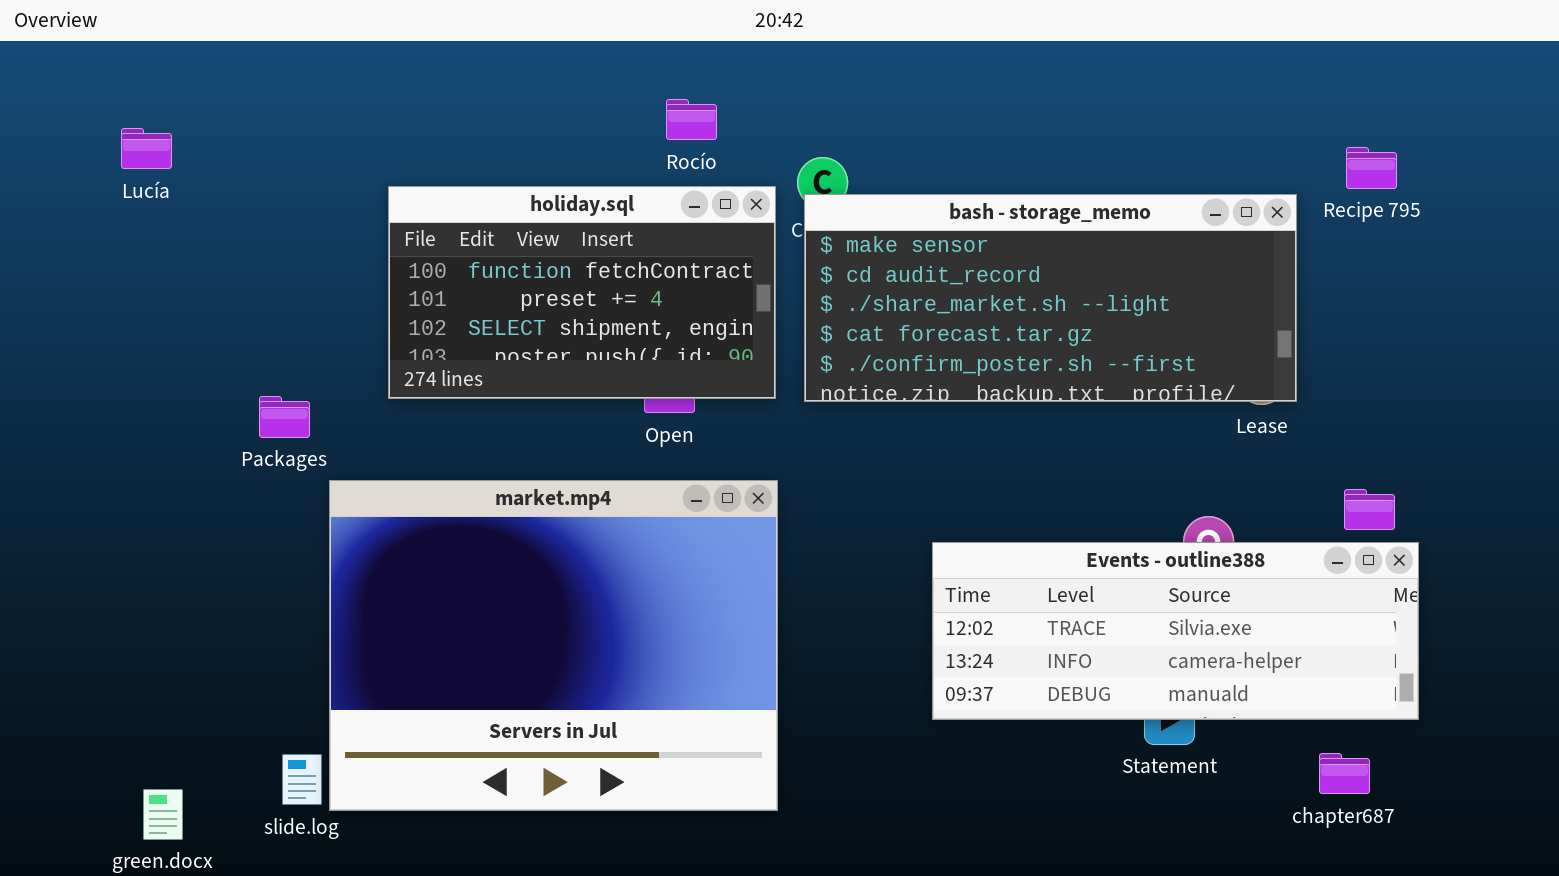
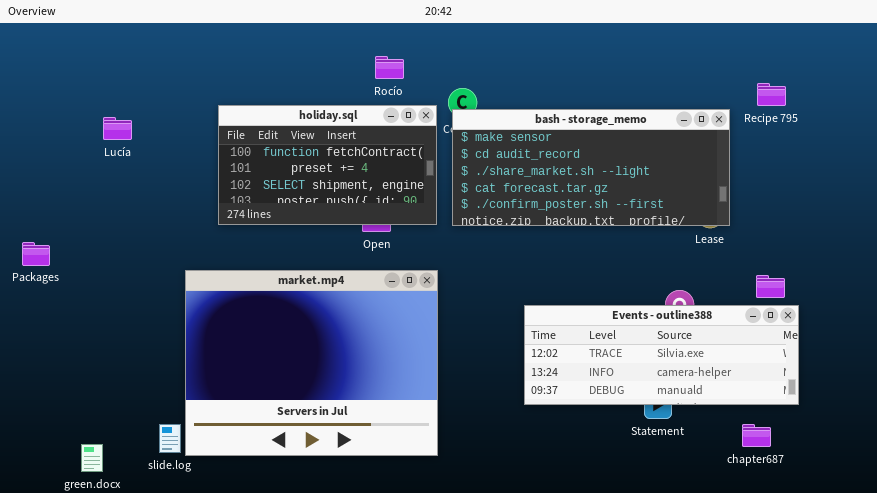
Lucía: [121,128,172,169] -> [103,117,132,140], moved
Packages: [259,396,310,438] -> [22,242,50,266], moved

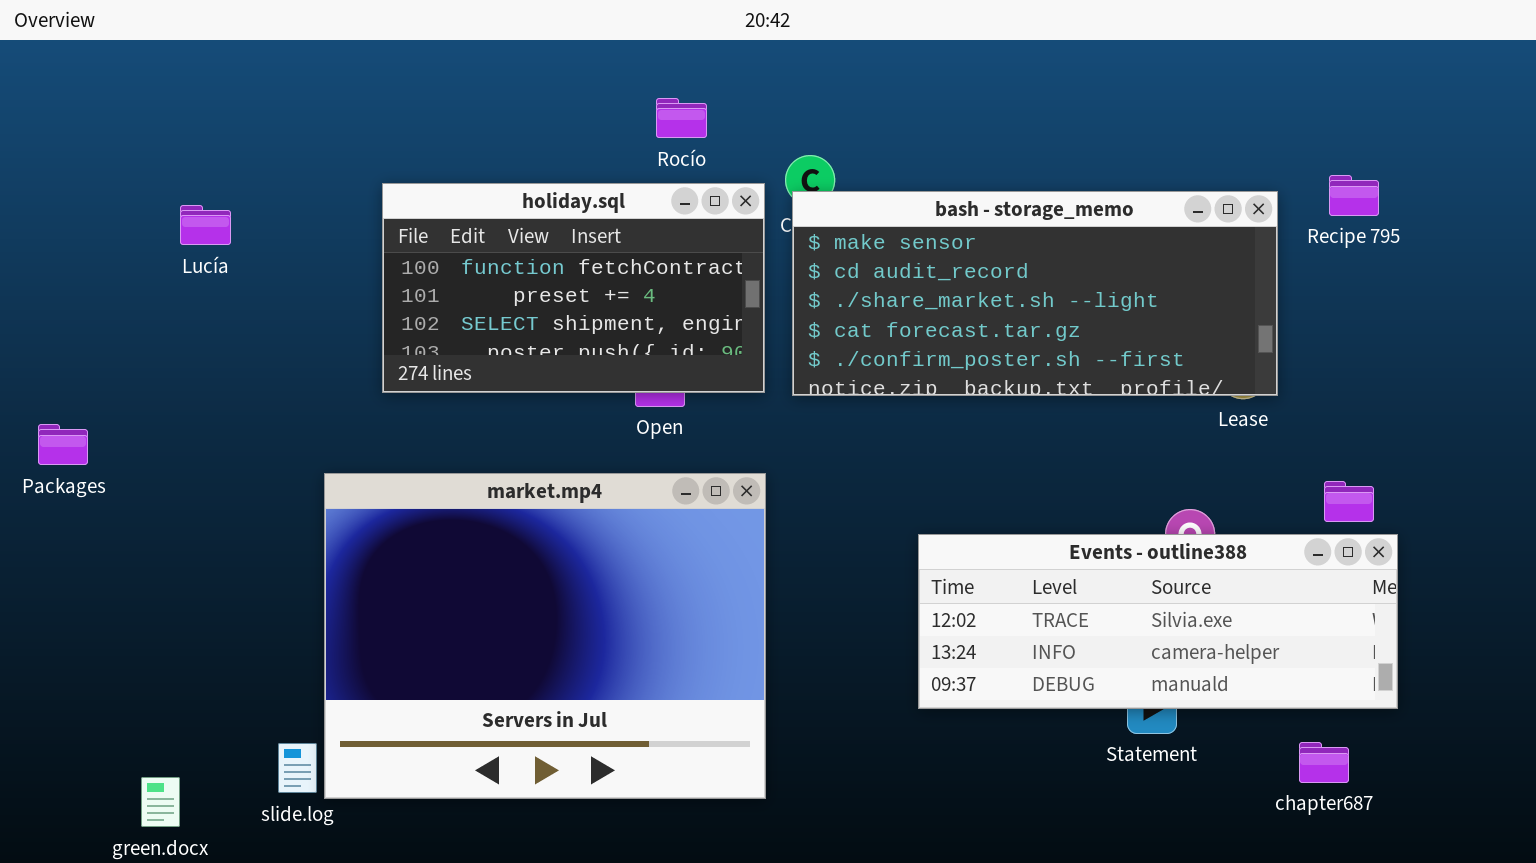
Recipe 795: [757,83,786,106] -> [1329,175,1379,216], moved

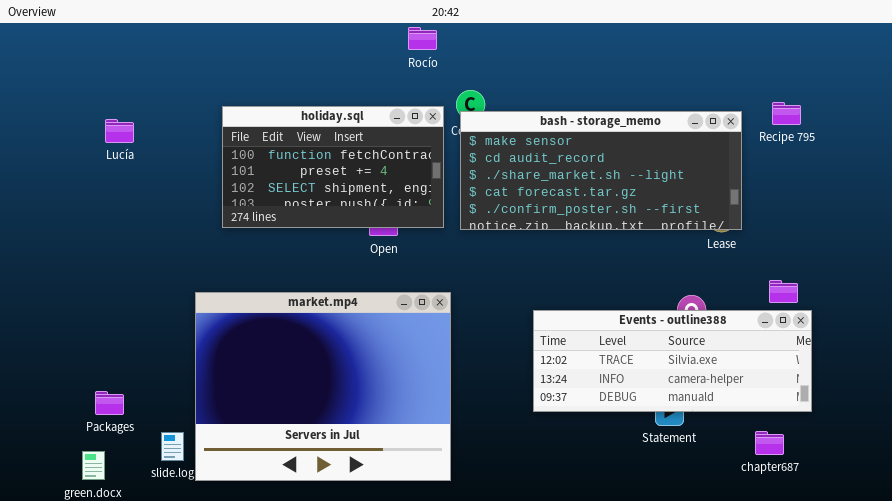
Rocío: [656,98,707,138] -> [408,27,437,50], moved
Packages: [38,424,88,465] -> [95,391,124,415], moved
market.mp4: [324,473,766,799] -> [195,292,451,481], moved

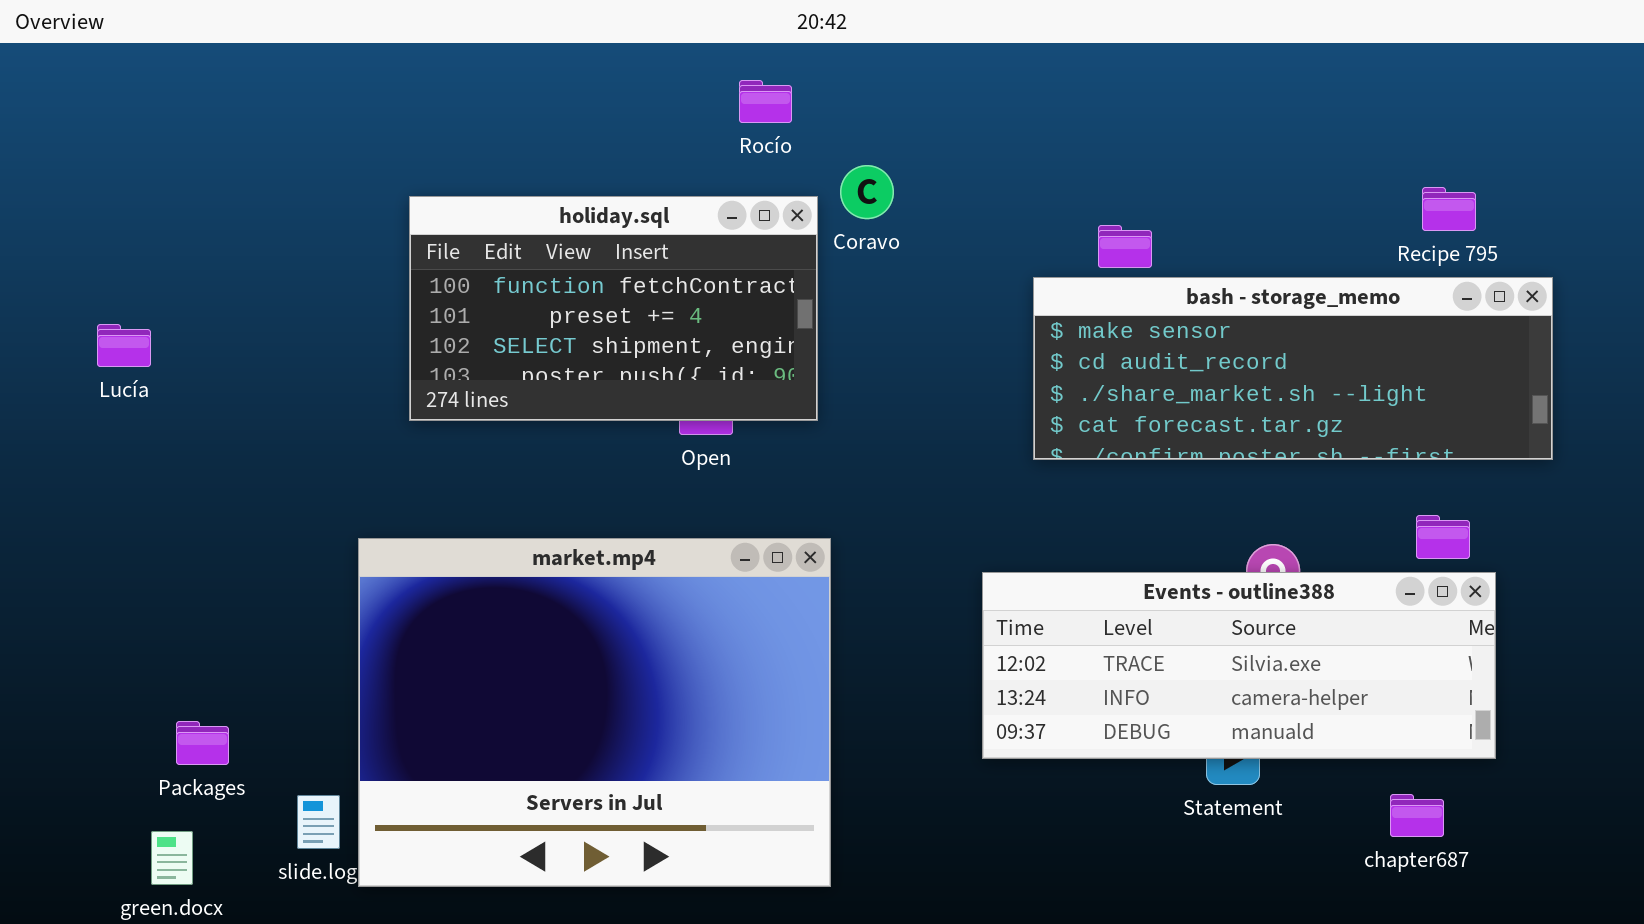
Rocío: [408,27,437,50] -> [739,80,792,123], moved
bash - storage_memo: [460,111,742,230] -> [1033,277,1553,460], moved, resized
Lucía: [105,119,134,143] -> [97,324,151,367], moved

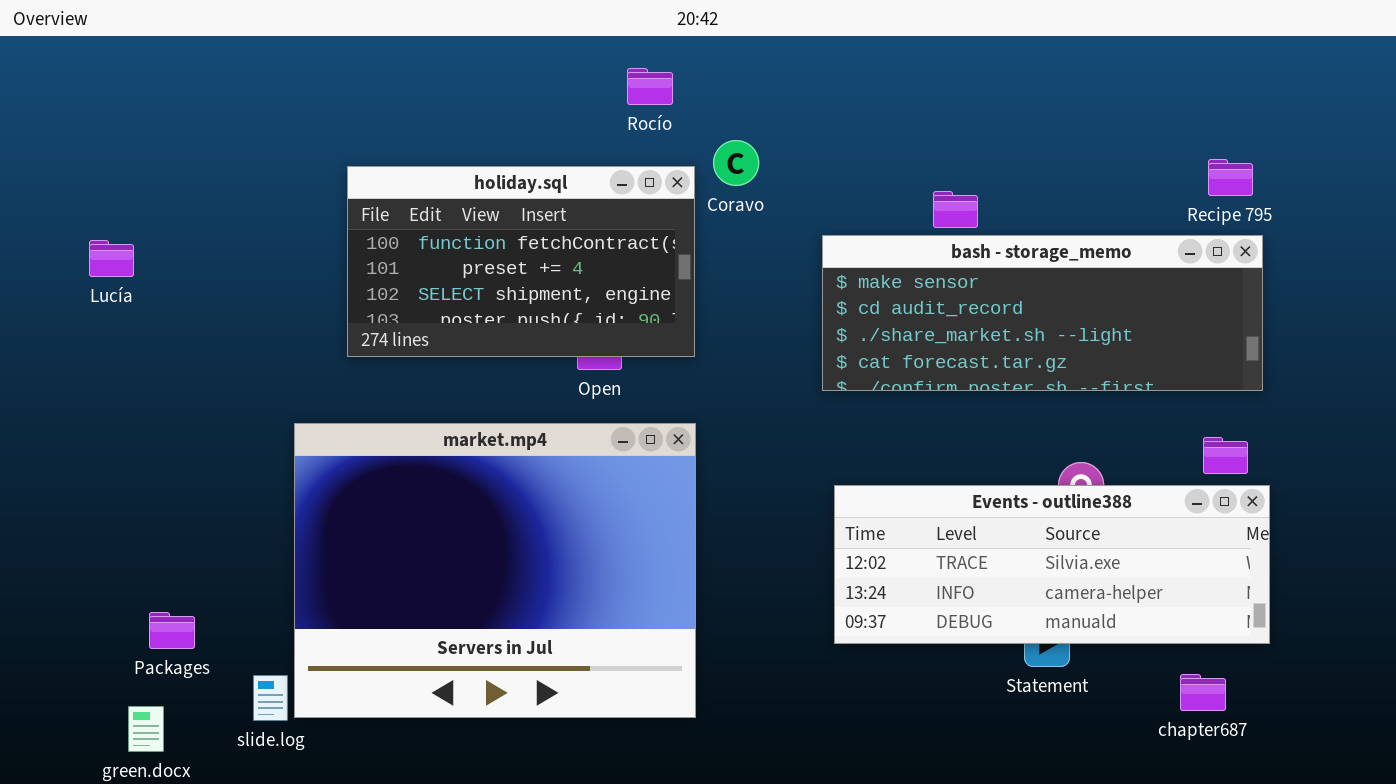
bash - storage_memo: [1033,277,1553,460] -> [822,235,1263,391], moved
Lucía: [97,324,151,367] -> [89,240,134,277], moved
market.mp4: [358,538,831,887] -> [294,423,696,718], moved

